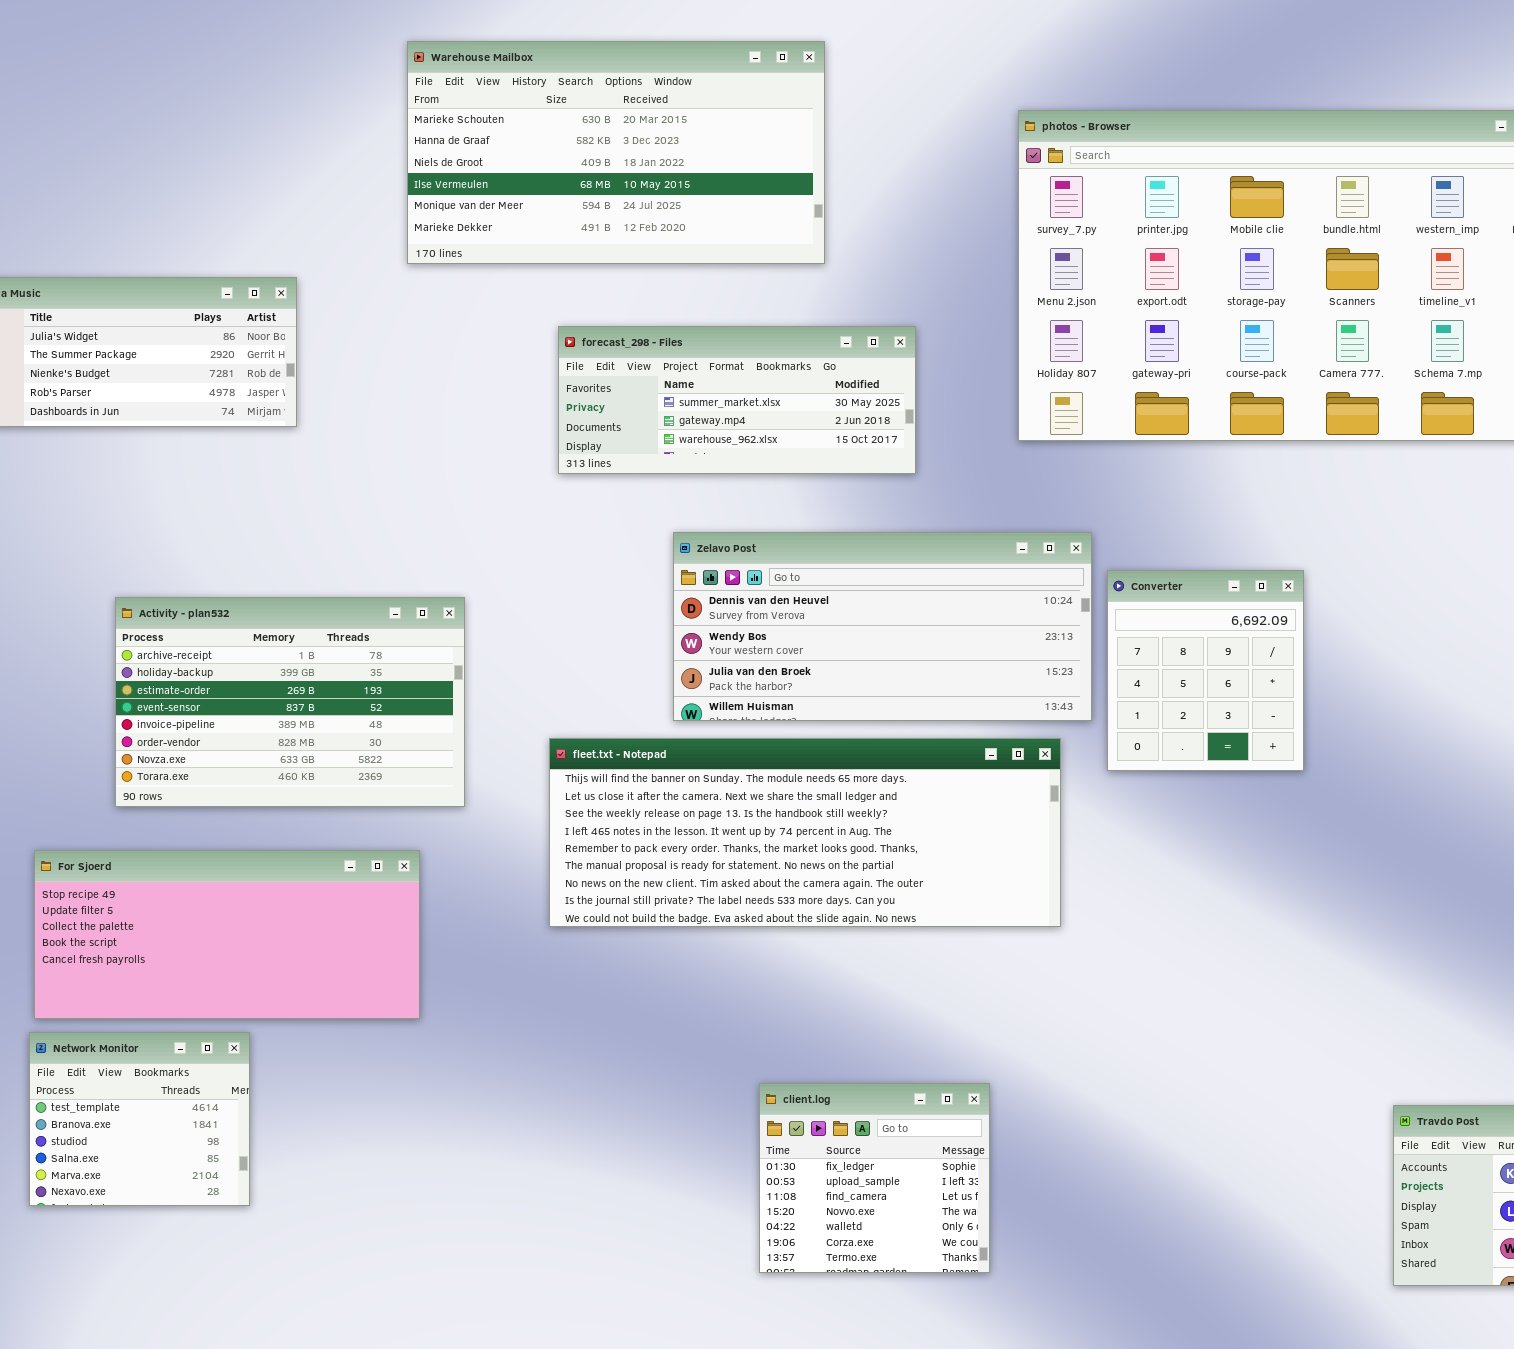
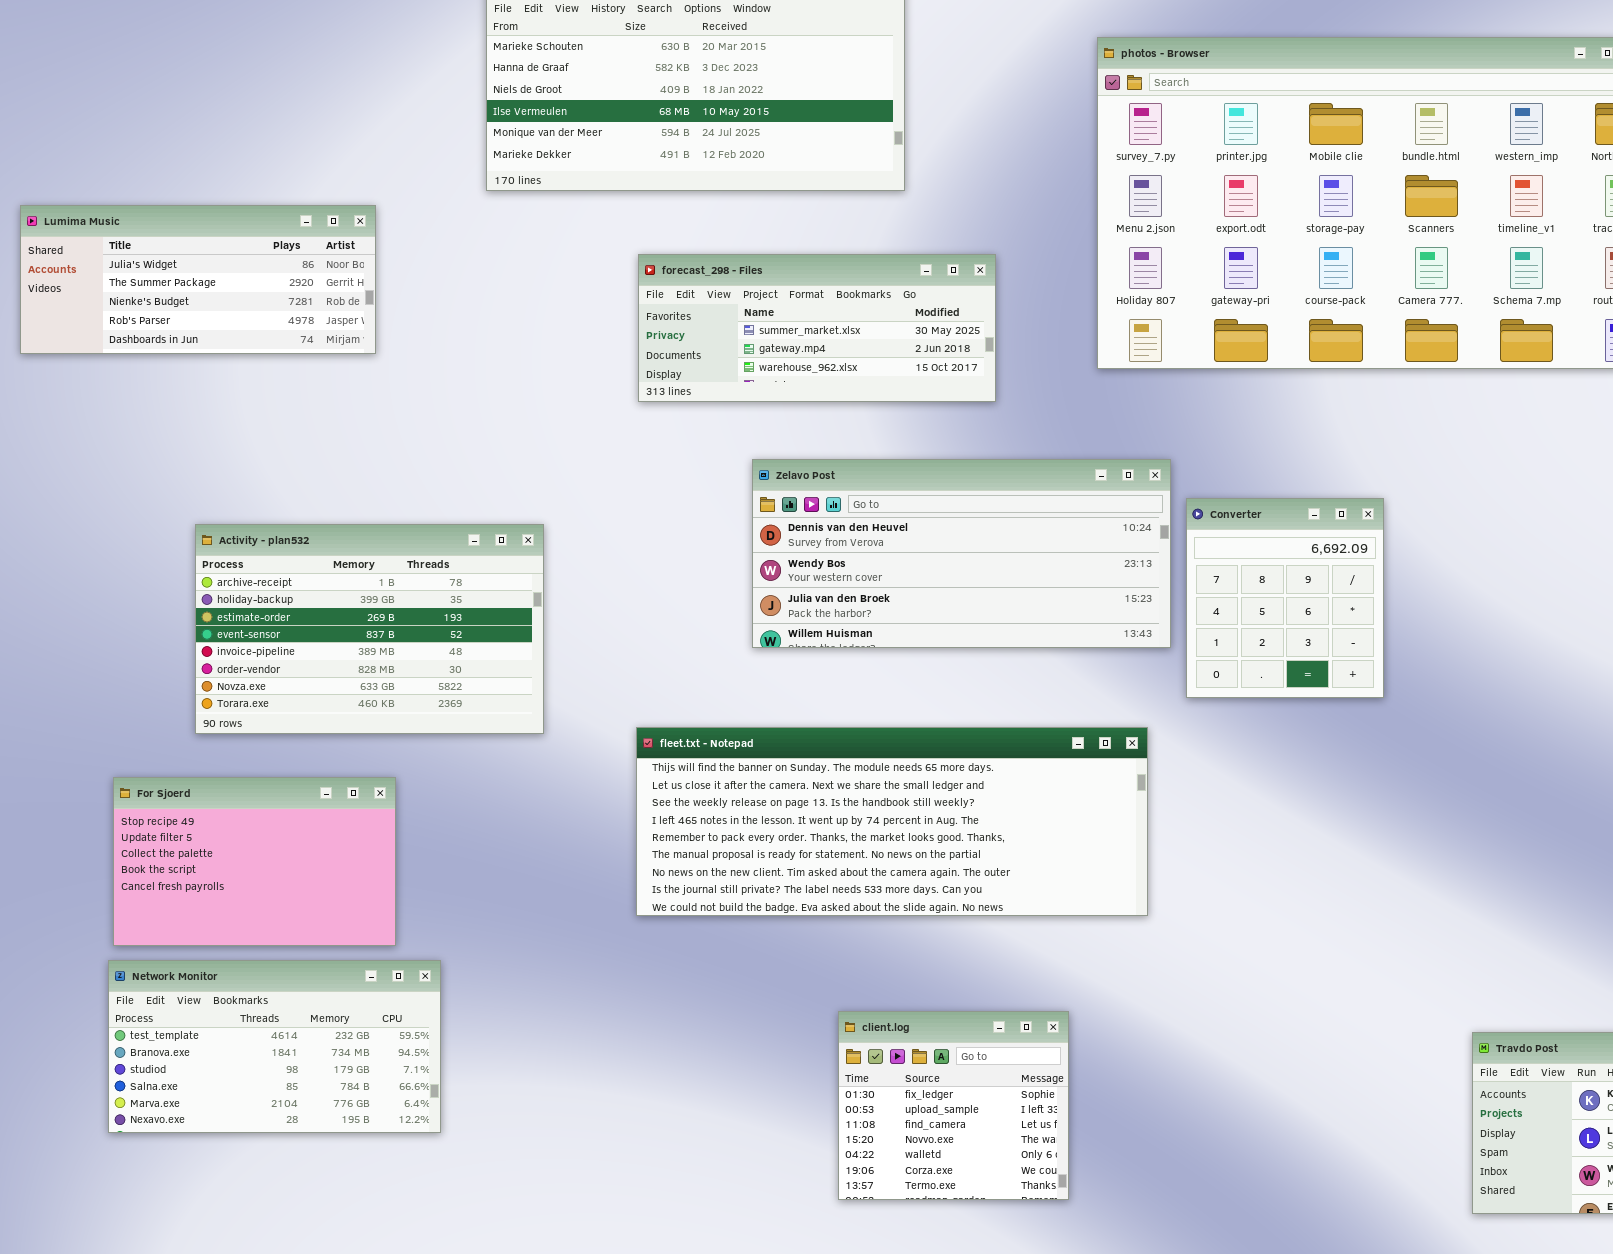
fleet.txt - Notepad: [549,738,1061,927] -> [636,727,1148,916], moved
For Sjoerd: [34,850,420,1019] -> [113,777,396,946], resized
Network Monitor: [29,1032,250,1206] -> [108,960,441,1133], resized

